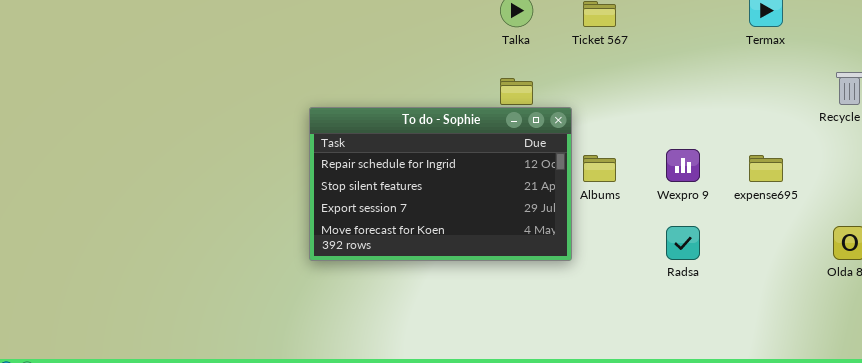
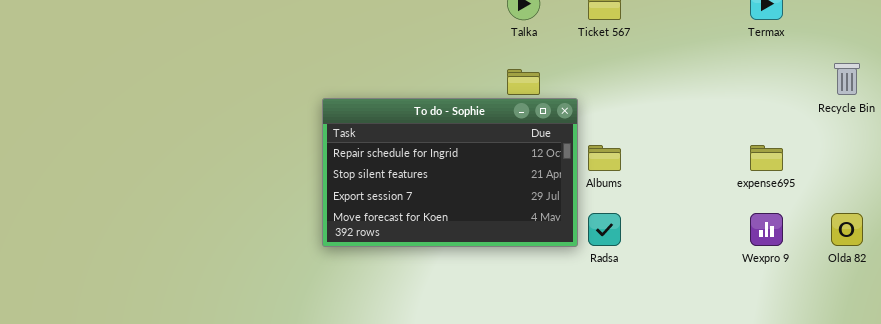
Wexpro 9: [666,149,700,182] -> [750,213,783,246], moved
Radsa: [666,226,700,260] -> [588,213,621,246], moved

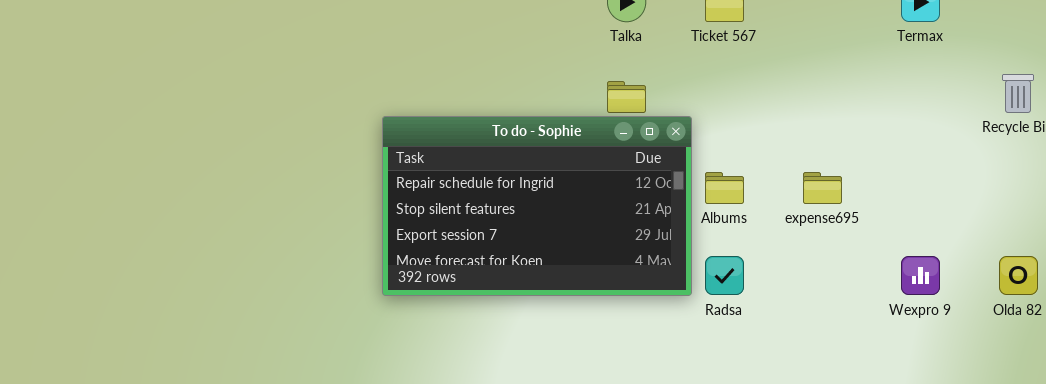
expense695: [750,145,783,171] -> [803,172,842,204], moved

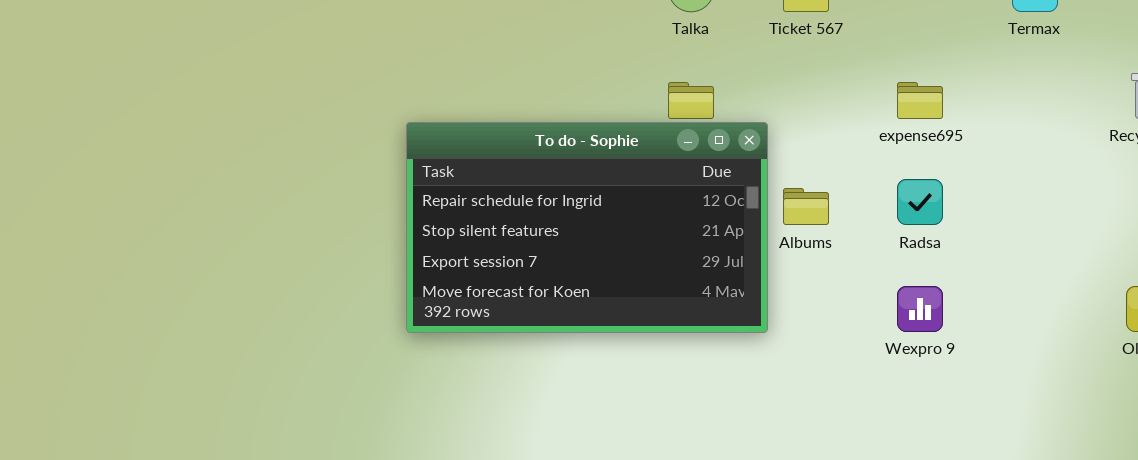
expense695: [803,172,842,204] -> [897,82,943,119], moved
Radsa: [705,256,744,295] -> [897,179,943,225], moved
Wexpro 9: [901,256,940,295] -> [897,286,943,332], moved

